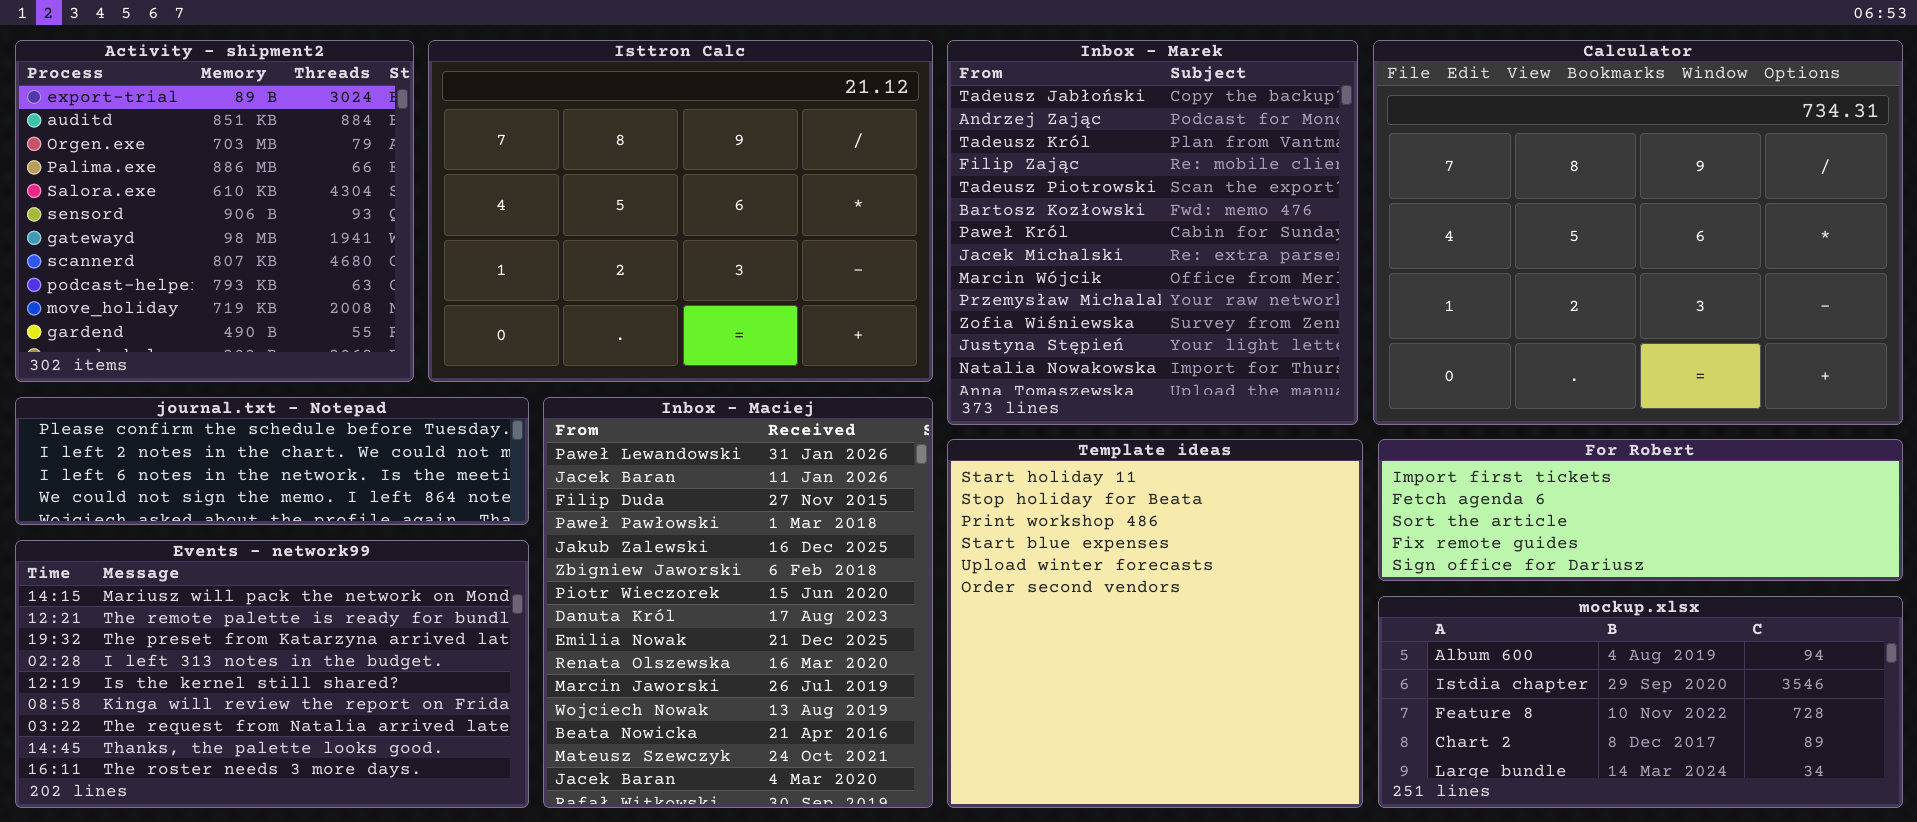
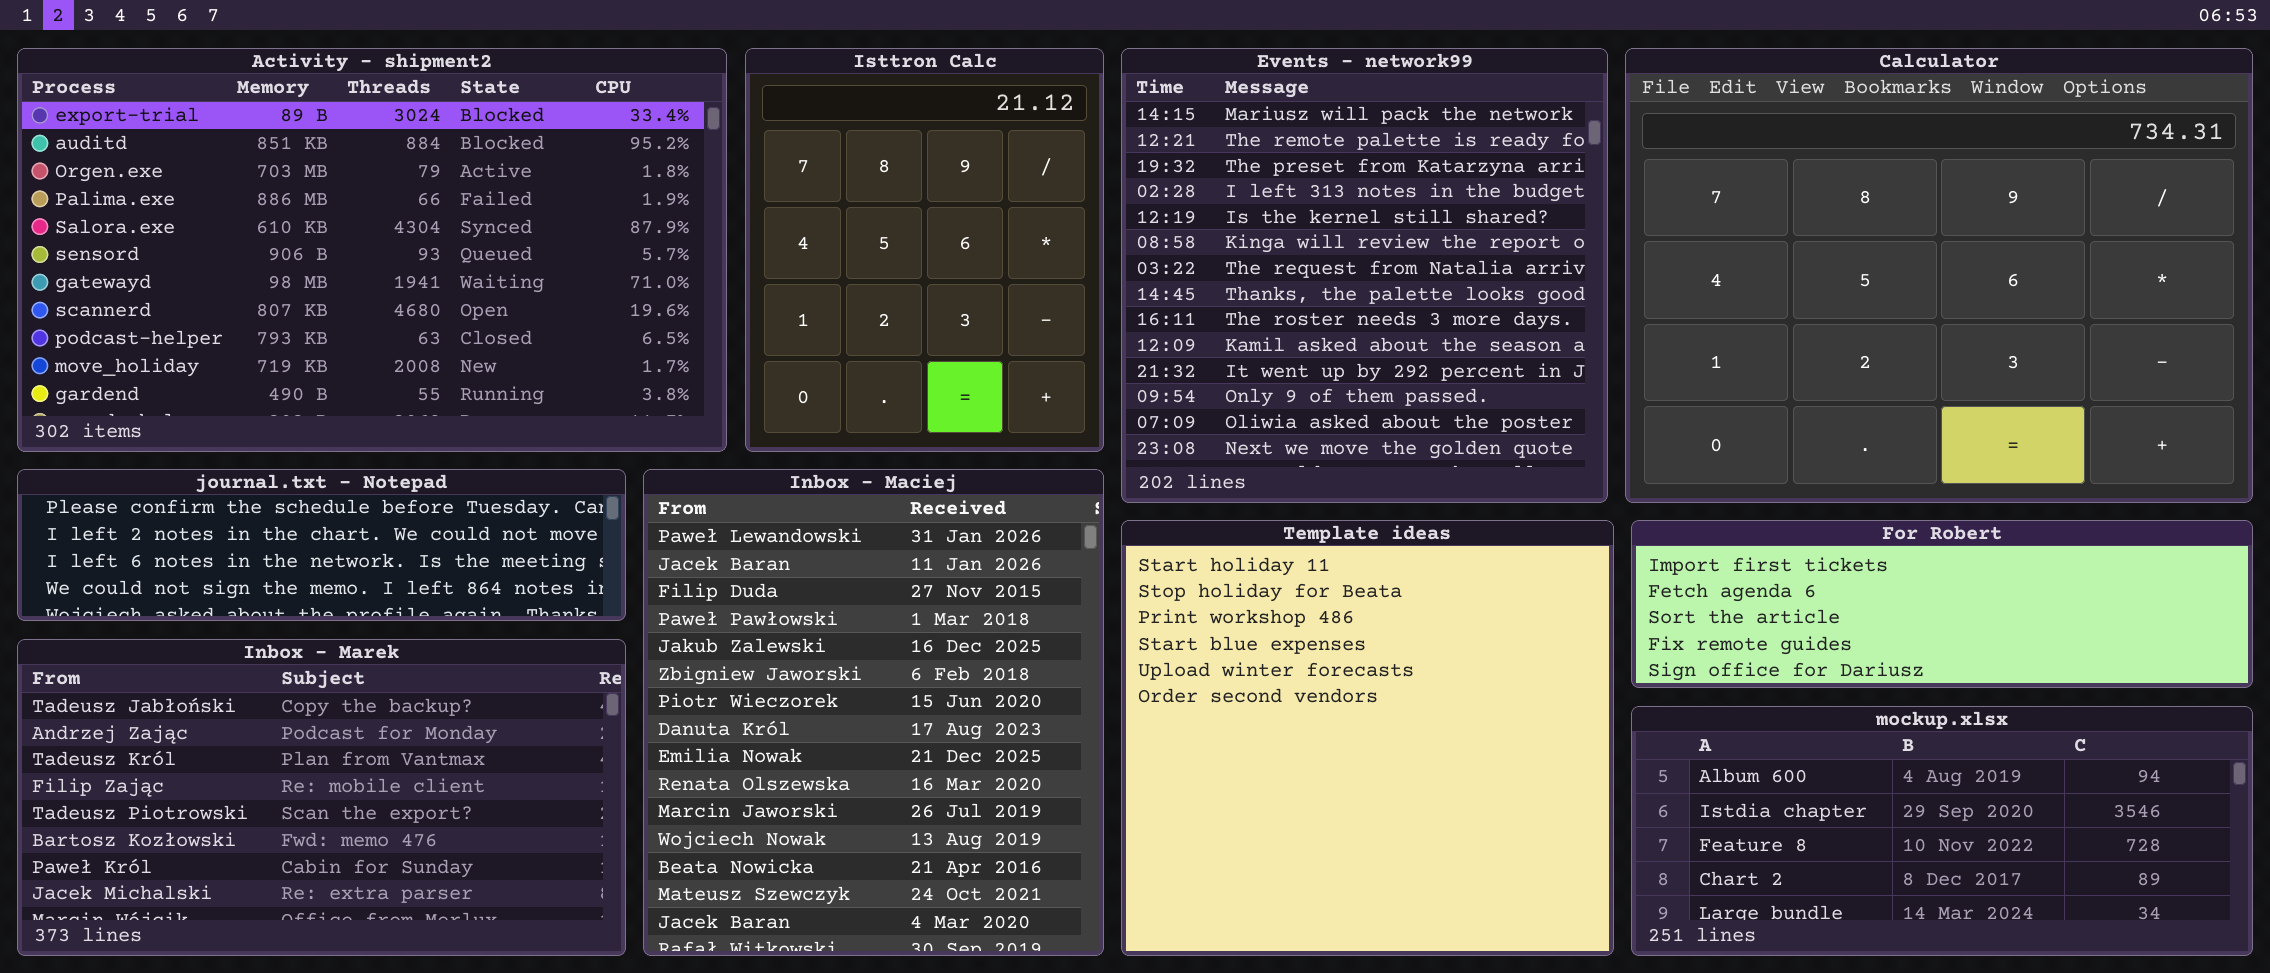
Activity - shipment2: [15,40,414,382] -> [17,48,727,452], resized
Isttron Calc: [428,40,933,382] -> [745,48,1104,452], resized
Inbox - Marek: [947,40,1358,425] -> [17,639,626,956], moved, resized
Events - network99: [15,540,529,808] -> [1121,48,1608,503], moved, resized

